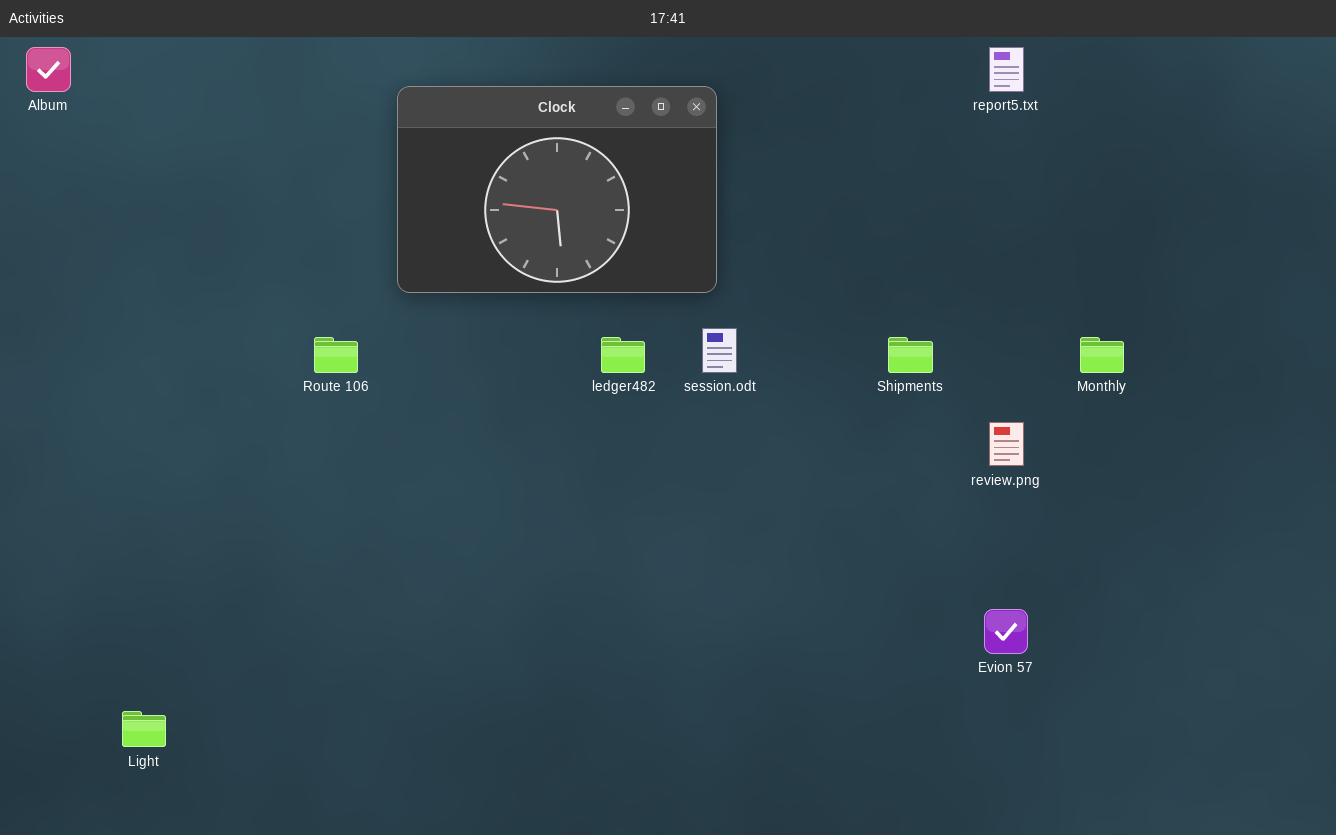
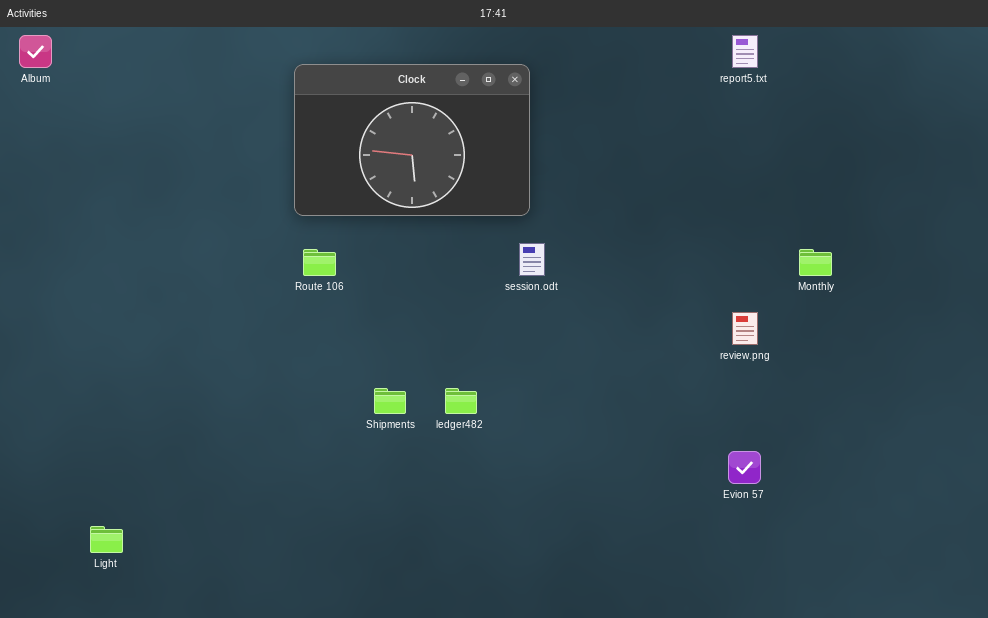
Route 106: [314,337,358,373] -> [303,249,336,276], moved
ledger482: [601,337,645,373] -> [445,388,477,414], moved
Shipments: [888,337,933,373] -> [374,388,406,414], moved

